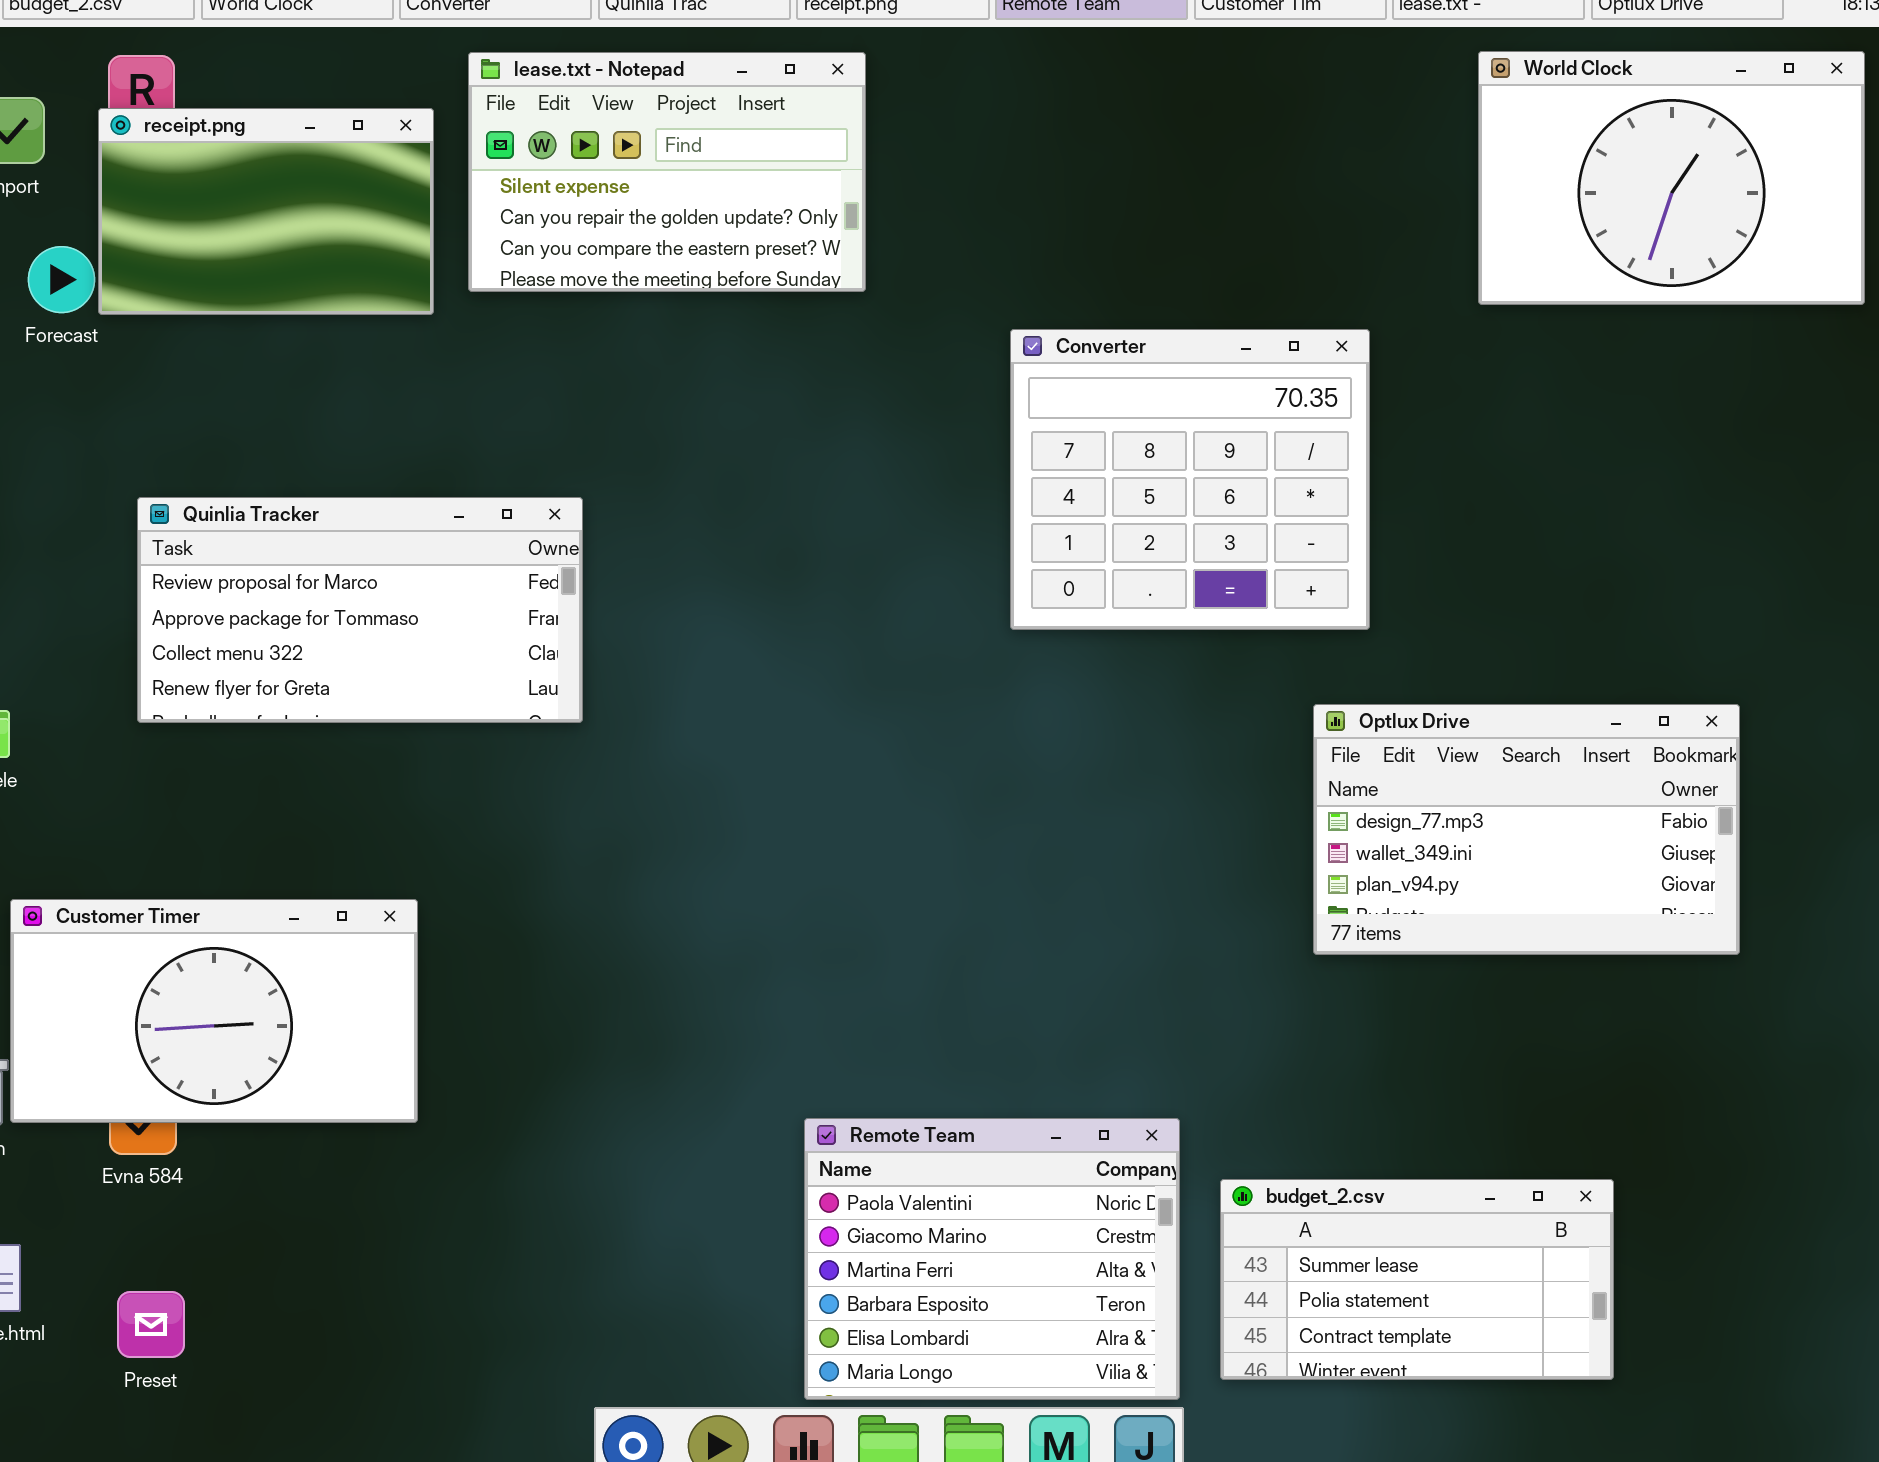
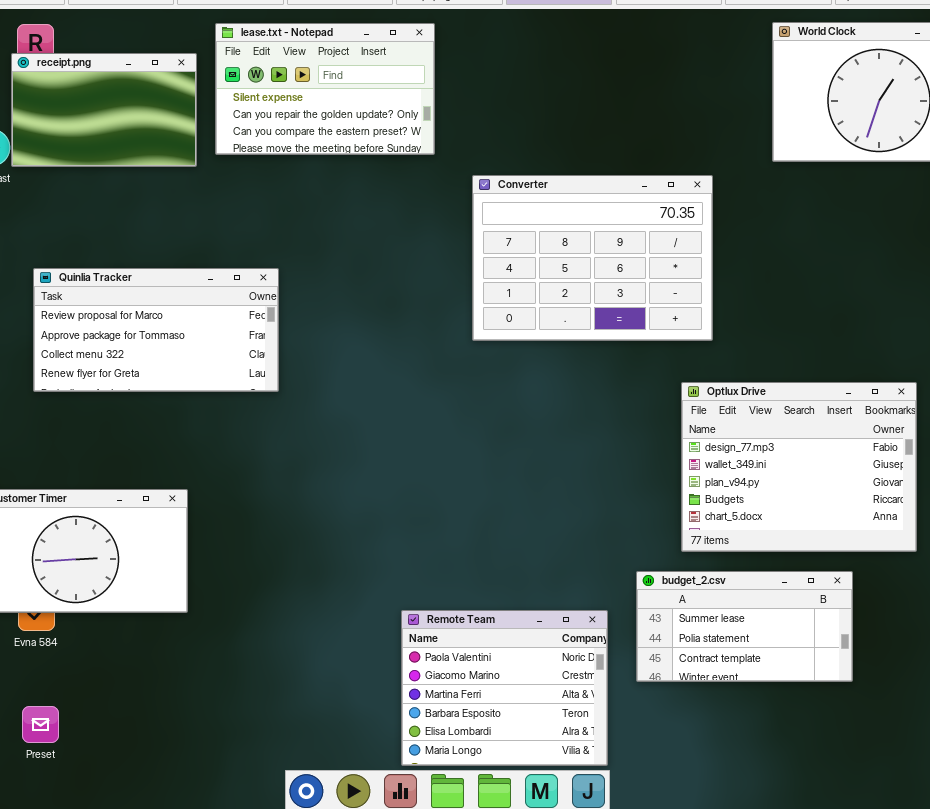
Converter: [1010,329,1370,630] -> [472,175,713,341], resized
Optlux Drive: [1313,704,1740,955] -> [681,382,917,552], resized
budget_2.csv: [1220,1179,1614,1380] -> [636,571,853,682], moved

